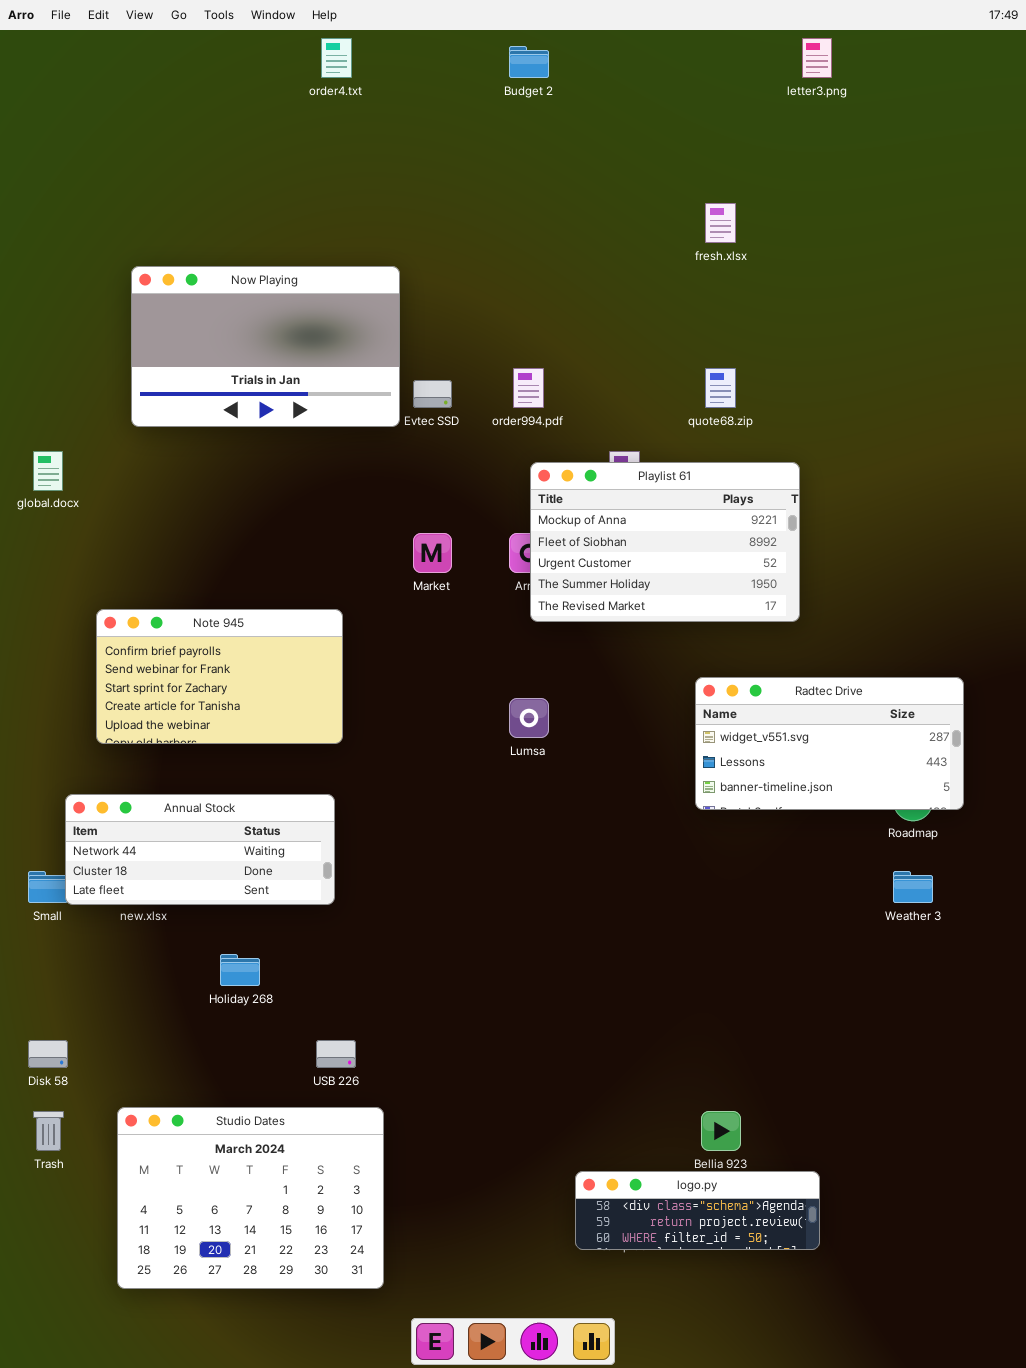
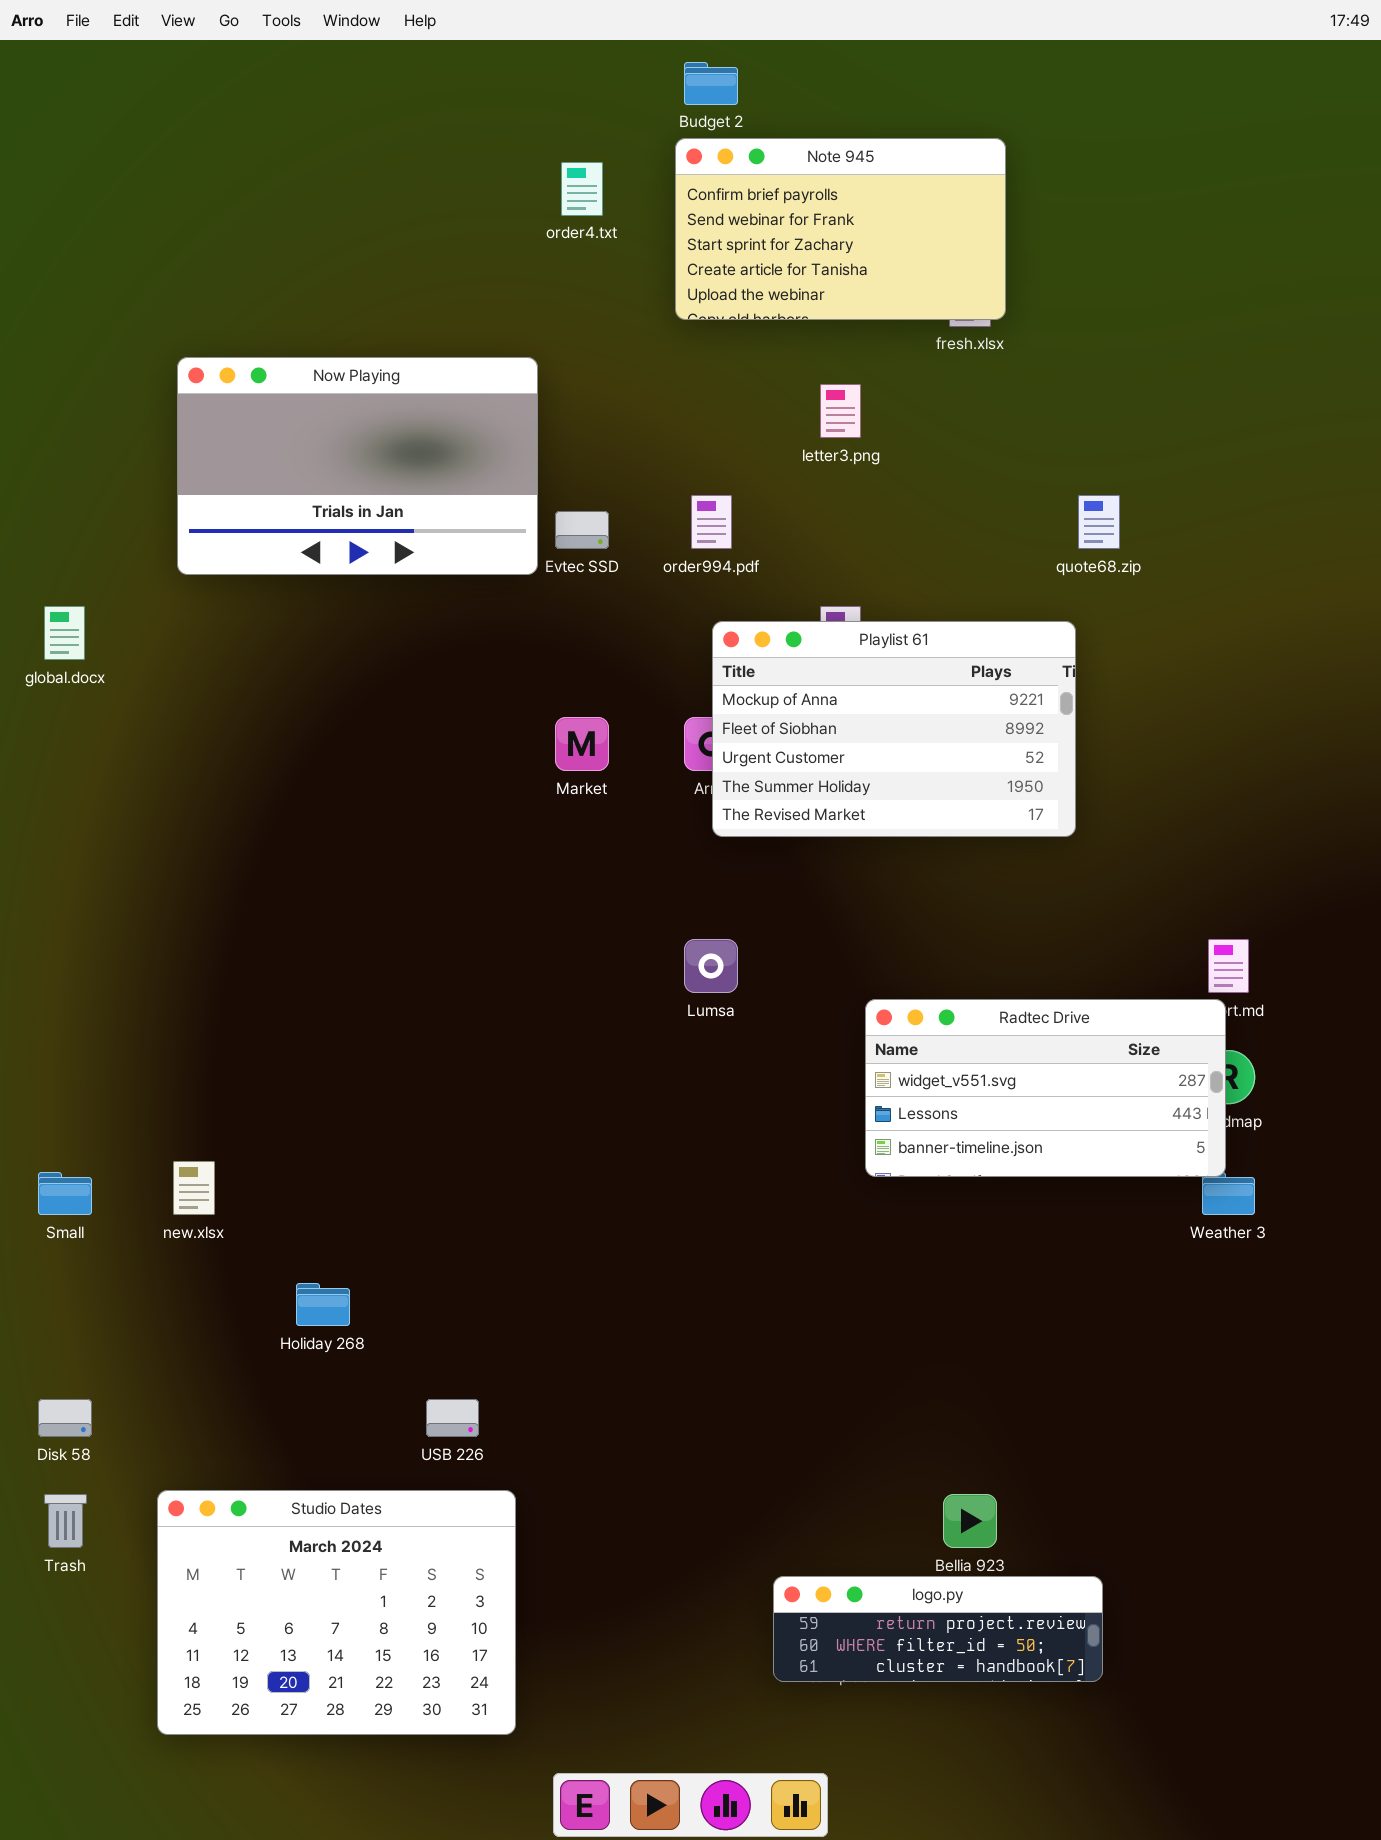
order4.txt: [321,38,352,78] -> [561,162,603,216], moved
letter3.png: [802,38,832,78] -> [820,384,861,438], moved
quote68.zip: [705,368,736,408] -> [1078,495,1120,549], moved
Note 945: [96,609,343,744] -> [675,138,1006,320], moved
Radtec Drive: [695,677,964,810] -> [865,999,1226,1177], moved
Annual Stock: [65,794,335,905] -> none, closed
logo.py: [575,1171,820,1250] -> [773,1576,1103,1682], scrolled down 1 row

